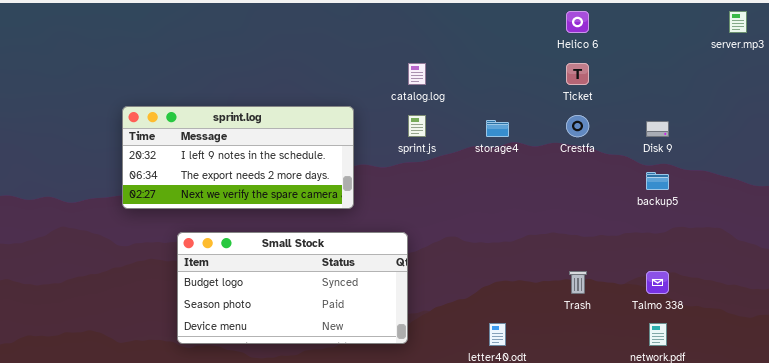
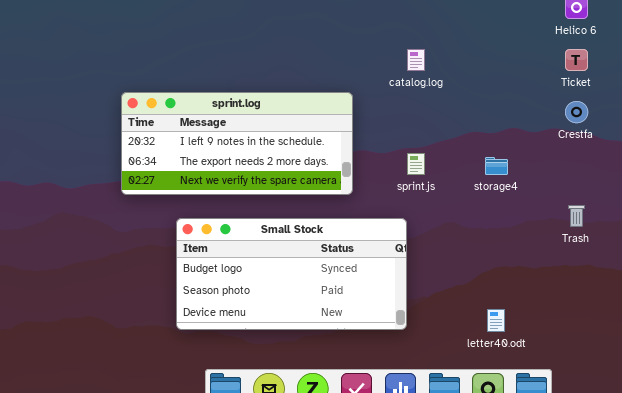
sprint.js: [408,115,426,137] -> [407,153,425,175], moved
storage4: [486,120,509,137] -> [485,157,508,175], moved
Trash: [569,271,587,294] -> [568,205,585,227], moved

